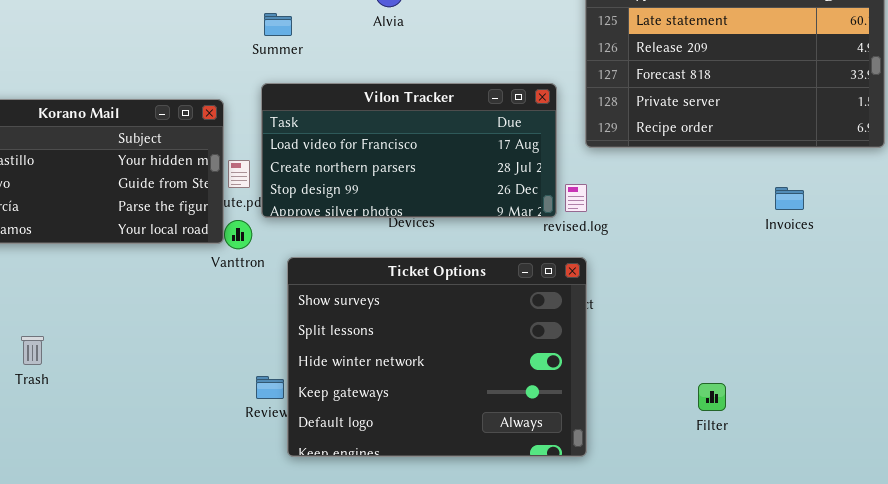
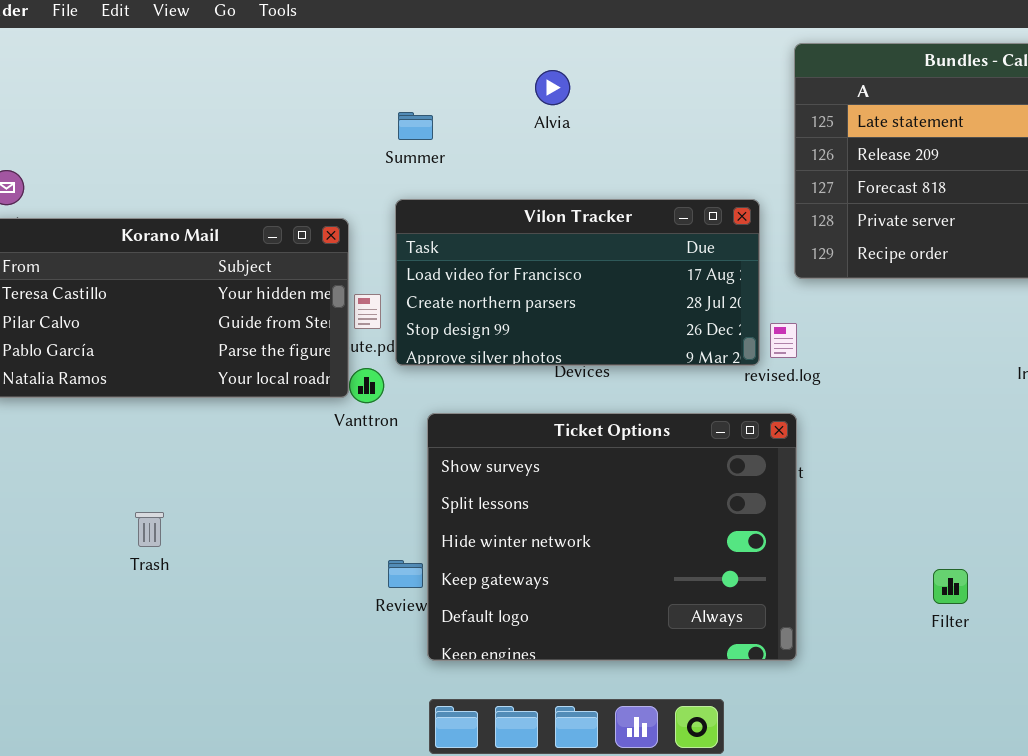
Trash: [21,336,44,365] -> [135,512,164,547], moved

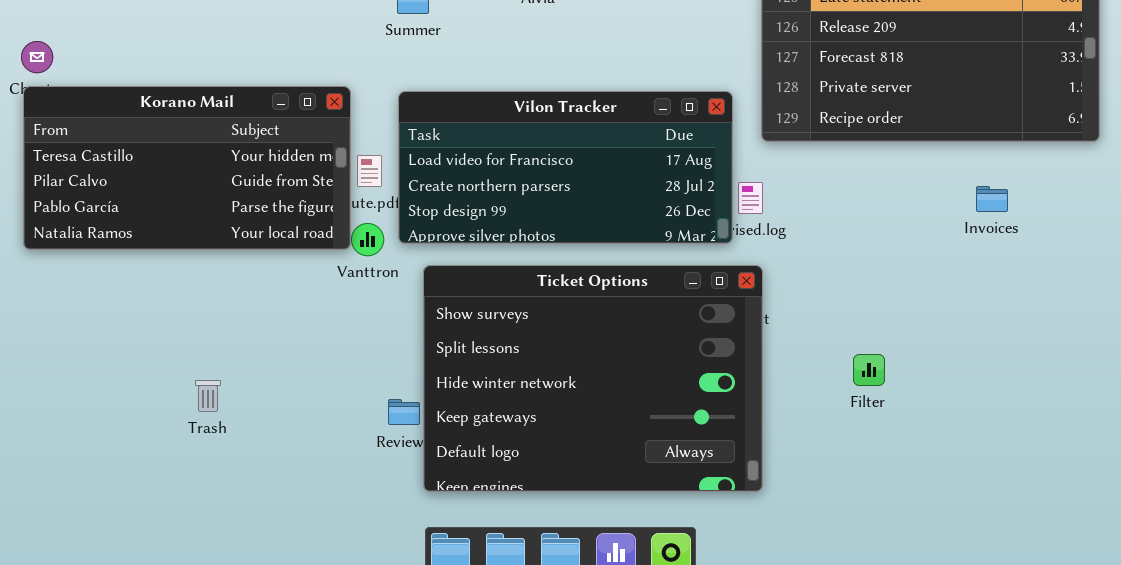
Vilon Tracker: [395,199,760,366] -> [398,91,733,244], moved
Trash: [135,512,164,547] -> [195,380,221,412], moved
Filter: [933,569,968,604] -> [853,354,885,386], moved

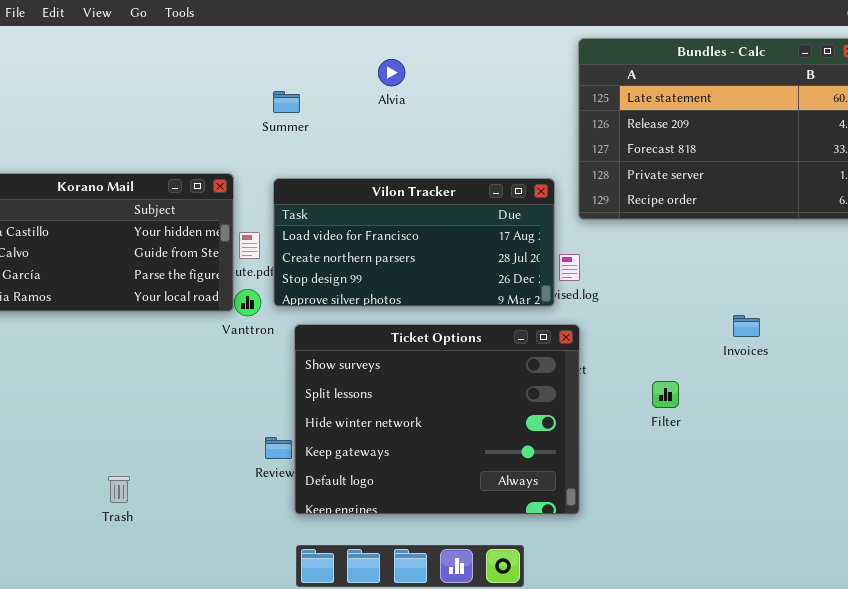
Invoices: [976,186,1008,212] -> [733,315,760,337], moved
Filter: [853,354,885,386] -> [652,381,679,408], moved
Trash: [195,380,221,412] -> [108,476,130,503], moved

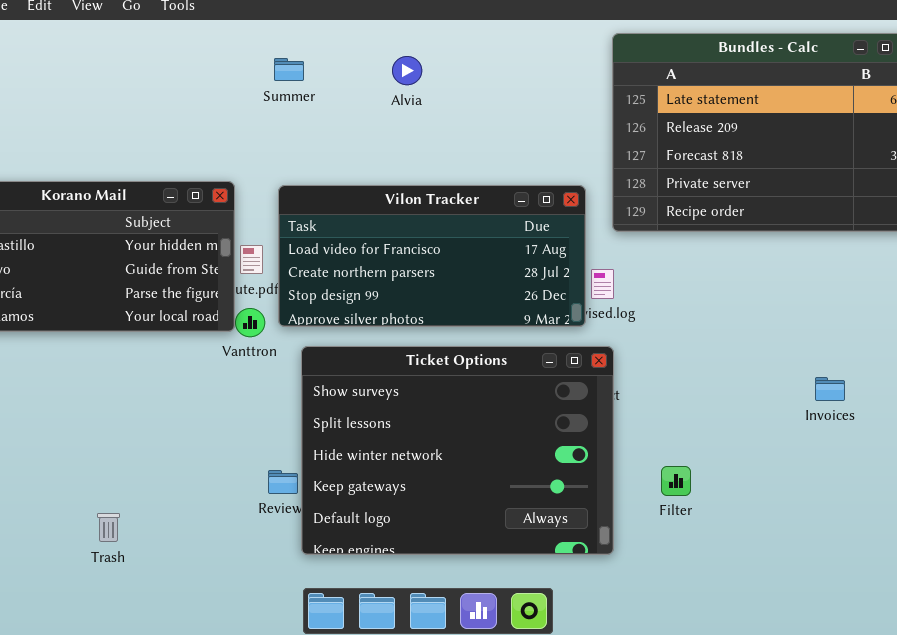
Summer: [273,91,300,113] -> [274,58,304,81], moved
Invoices: [733,315,760,337] -> [815,377,845,401], moved
Filter: [652,381,679,408] -> [661,466,691,496], moved

